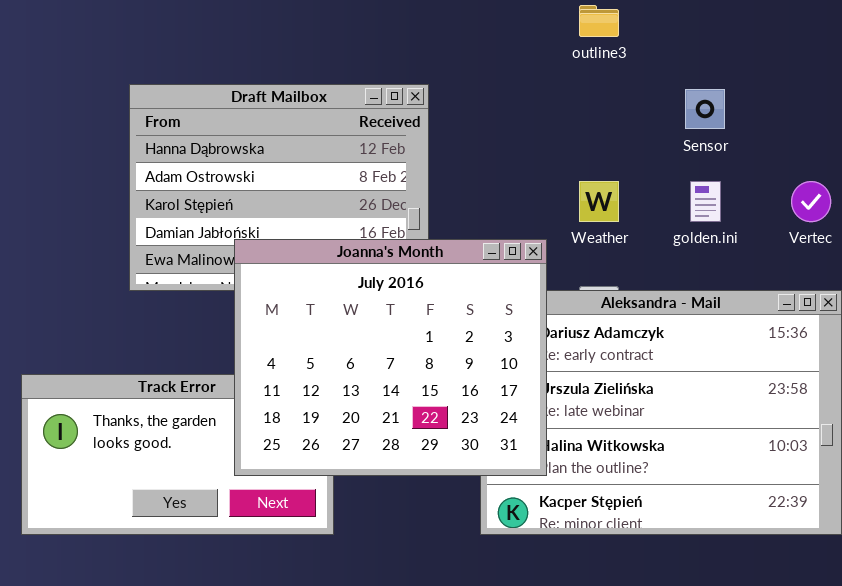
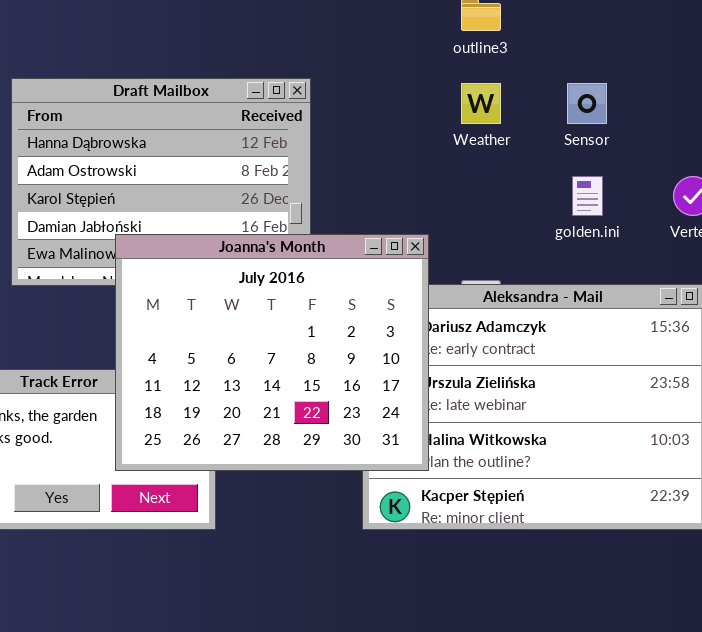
Weather: [579,181,619,222] -> [461,83,501,124], moved

